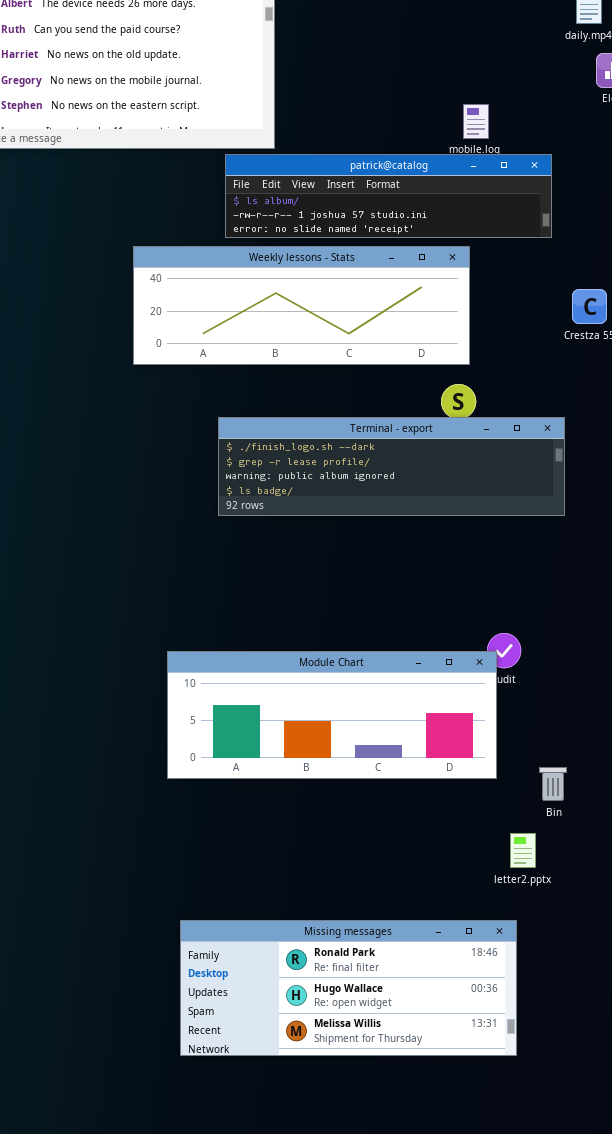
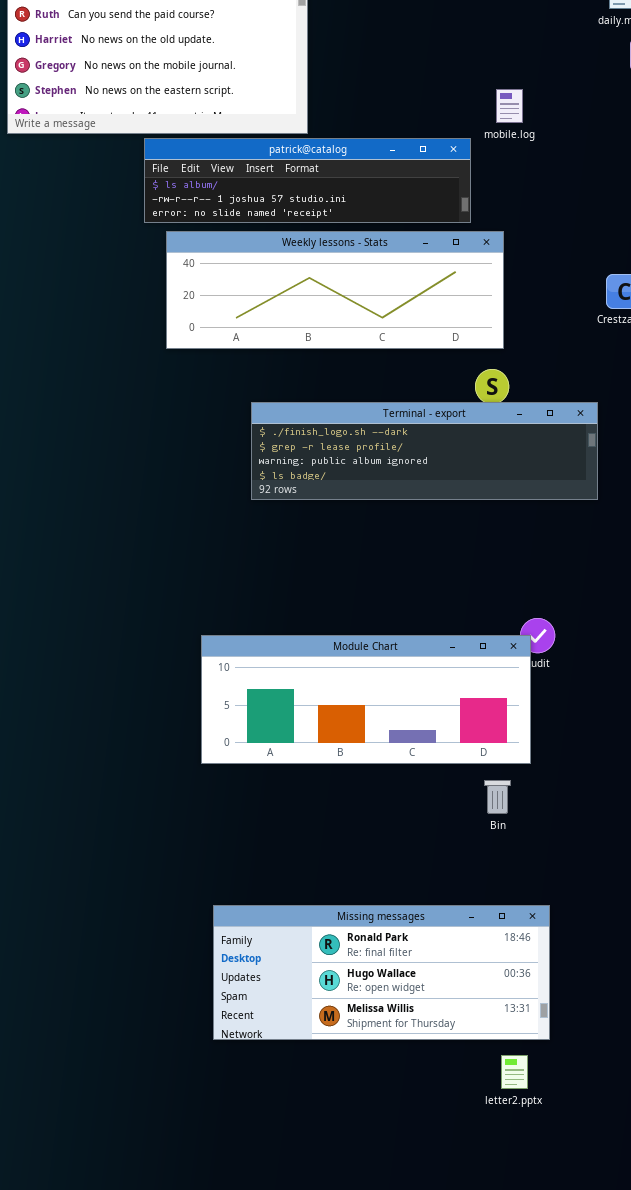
patrick@catalog: [225,154,552,238] -> [144,138,471,223], moved
Bin: [539,767,567,801] -> [484,780,511,814], moved
letter2.pptx: [510,833,536,868] -> [501,1055,528,1089], moved

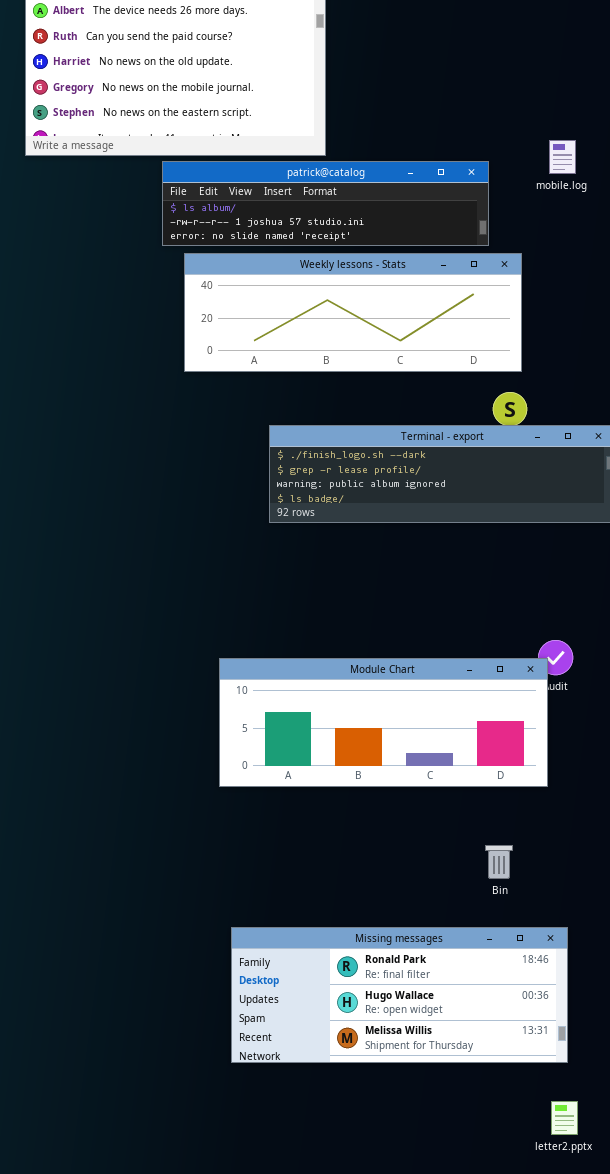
mobile.log: [496,89,523,123] -> [549,140,576,174], moved
Bin: [484,780,511,814] -> [485,845,513,879], moved
letter2.pptx: [501,1055,528,1089] -> [551,1101,578,1135], moved

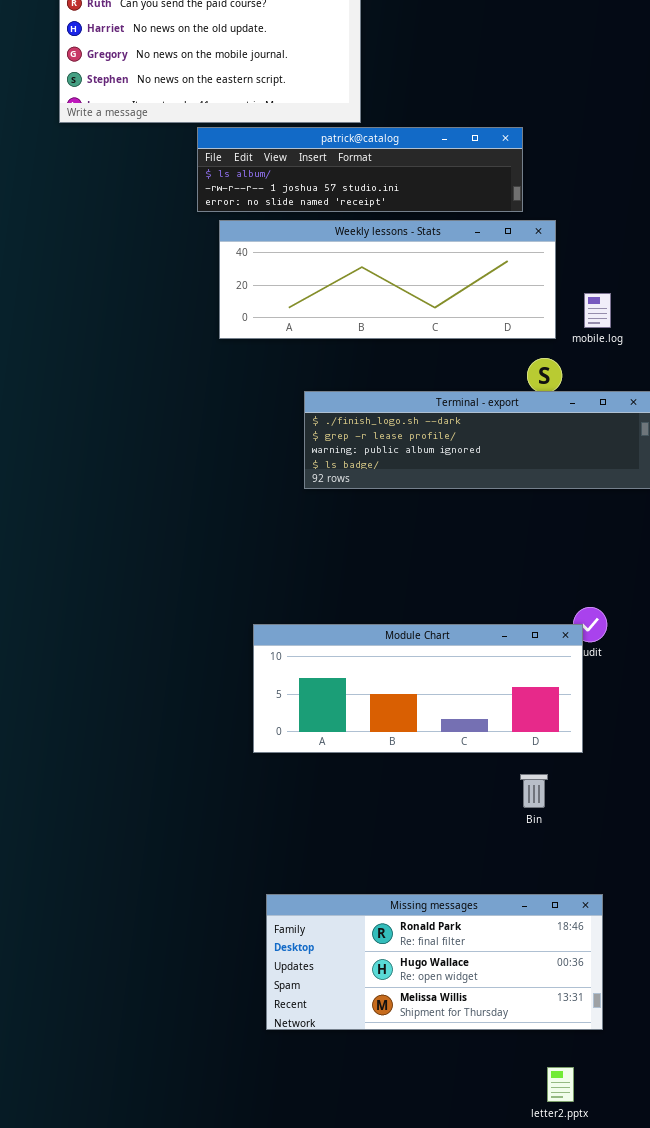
mobile.log: [549,140,576,174] -> [584,293,611,328], moved
Bin: [485,845,513,879] -> [520,774,548,808], moved
letter2.pptx: [551,1101,578,1135] -> [547,1067,574,1102], moved

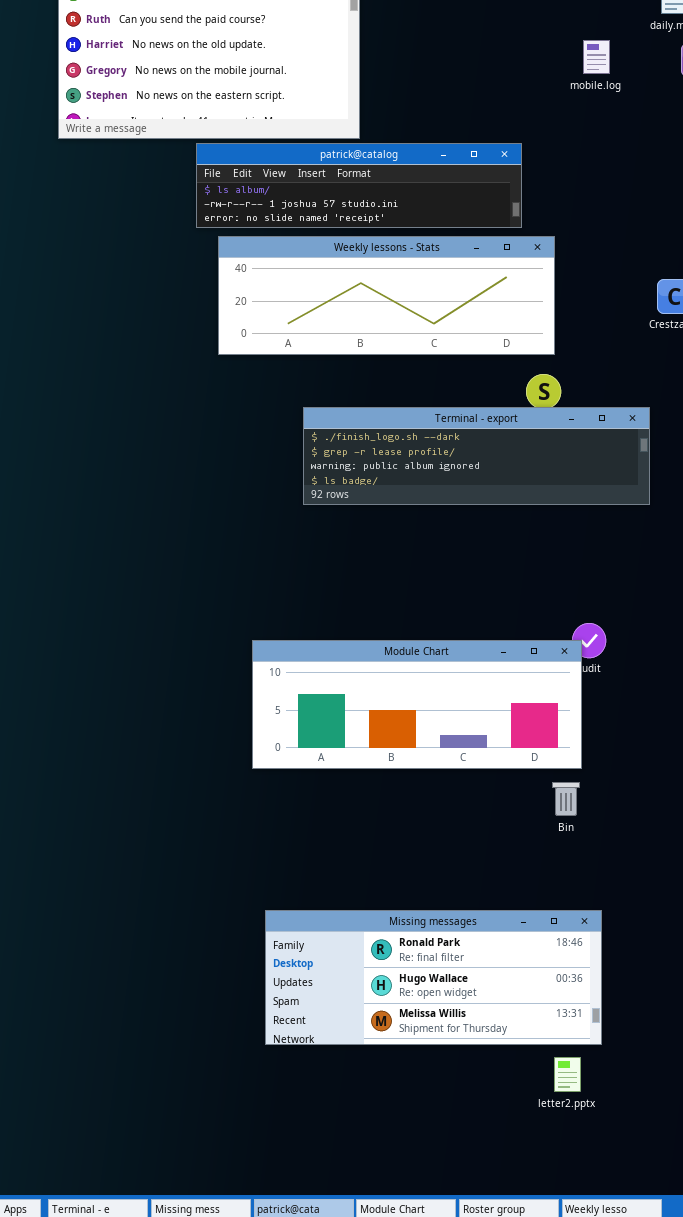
mobile.log: [584,293,611,328] -> [583,40,610,74], moved
Bin: [520,774,548,808] -> [552,782,580,816], moved
letter2.pptx: [547,1067,574,1102] -> [554,1057,581,1092], moved

